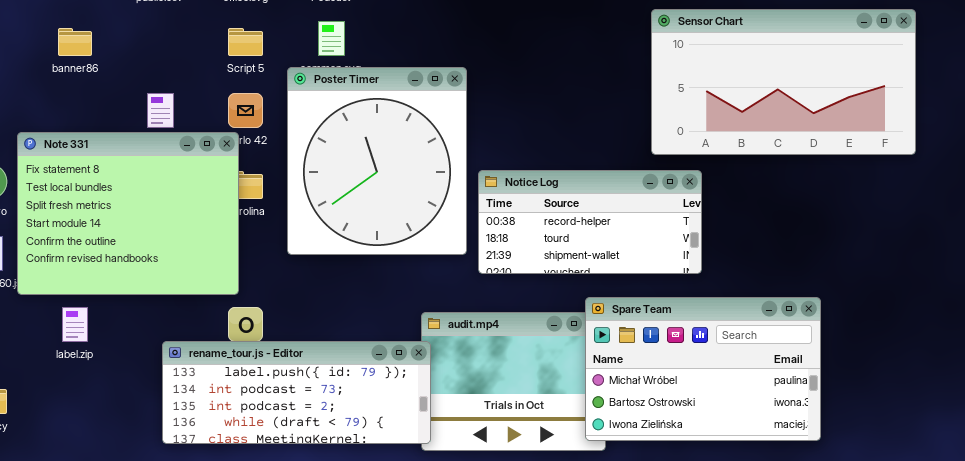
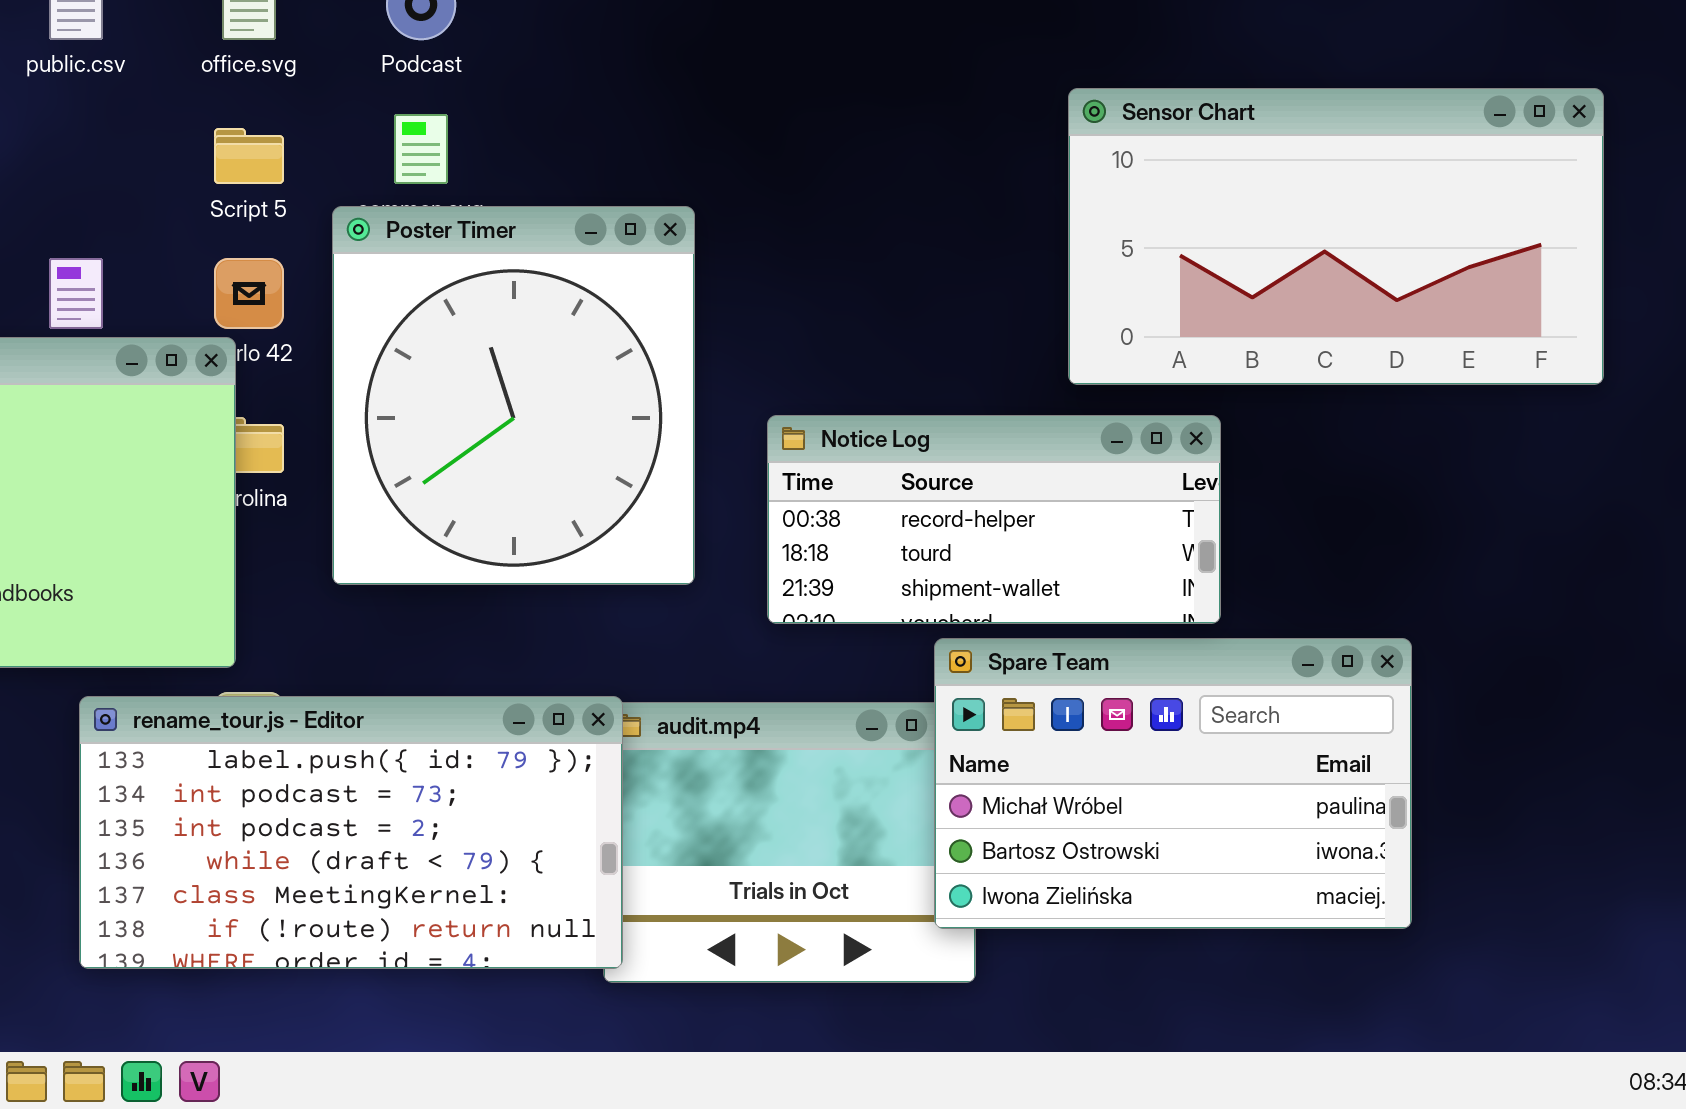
Notice Log: [478,170,702,274] -> [767,415,1221,624], moved
Spare Team: [585,297,821,441] -> [934,638,1412,929], moved
rename_tour.js - Editor: [162,341,431,444] -> [79,696,623,969], resized

